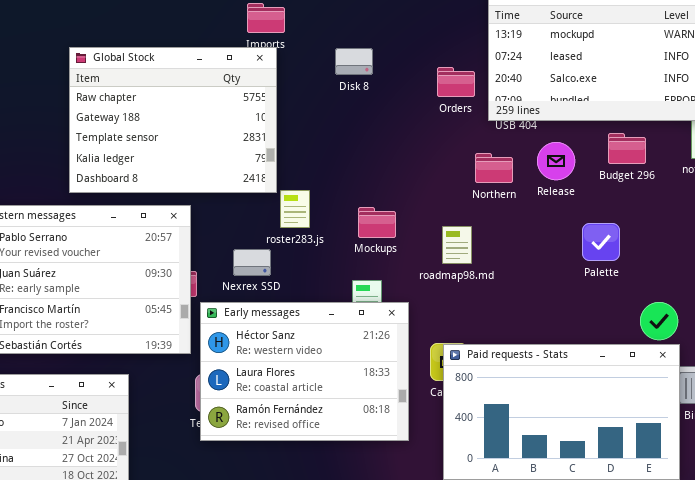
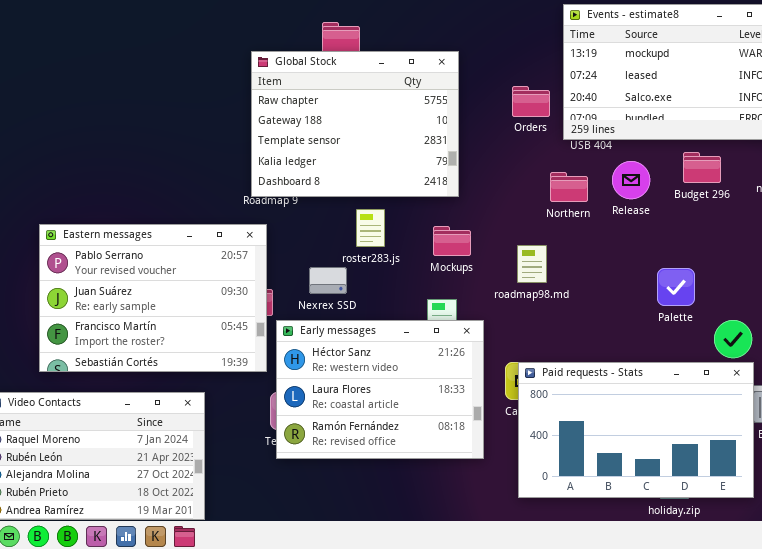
Global Stock: [69,47,277,193] -> [251,51,459,197], moved
Palette: [582,223,620,261] -> [657,268,695,306], moved

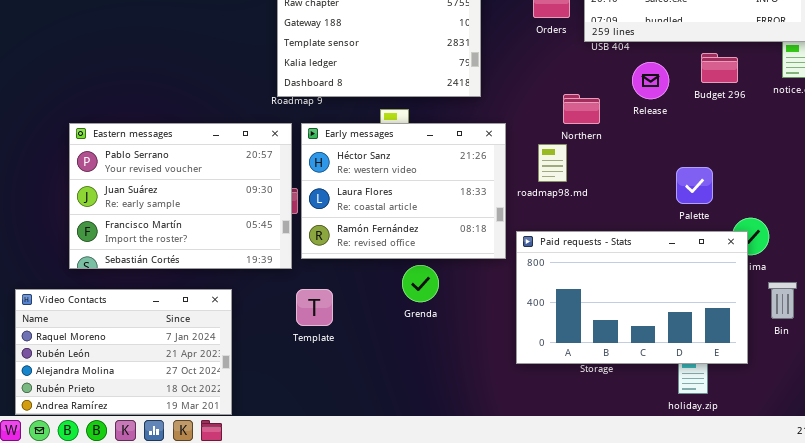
Northern: [550,172,588,202] -> [563,94,600,124], moved
Early messages: [276,320,484,459] -> [301,123,506,259], moved
Paid requests - Stats: [518,362,754,498] -> [516,231,748,364], moved

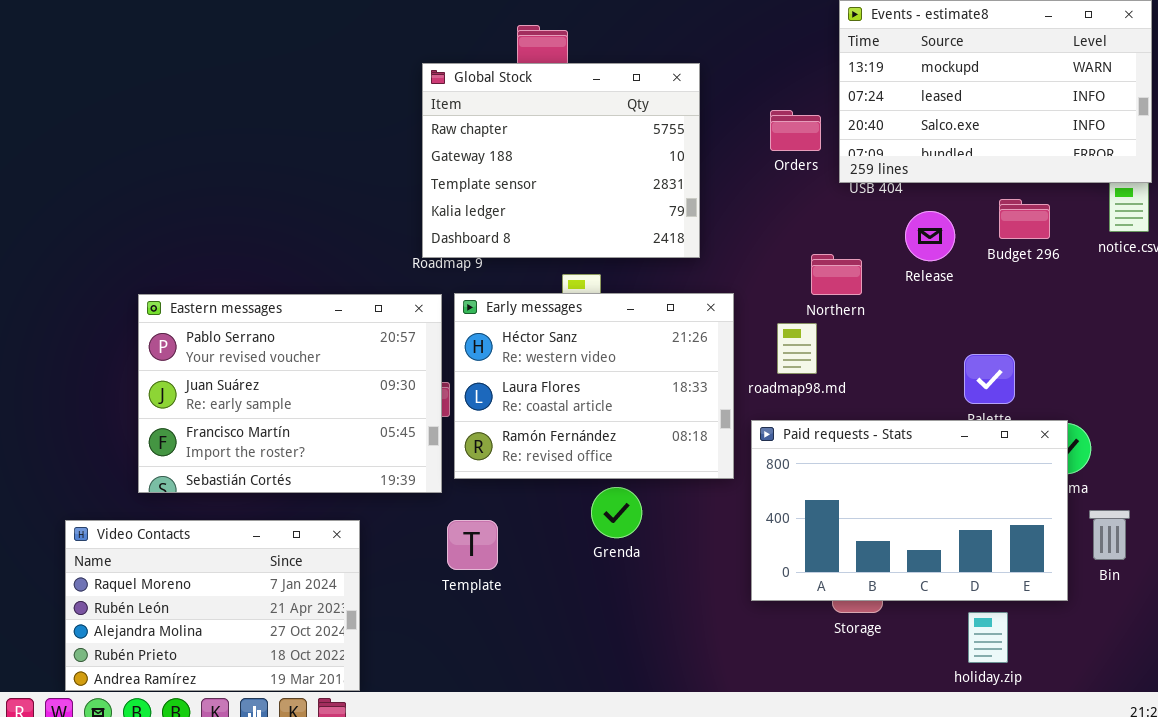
Paid requests - Stats: [516,231,748,364] -> [751,420,1068,601], moved

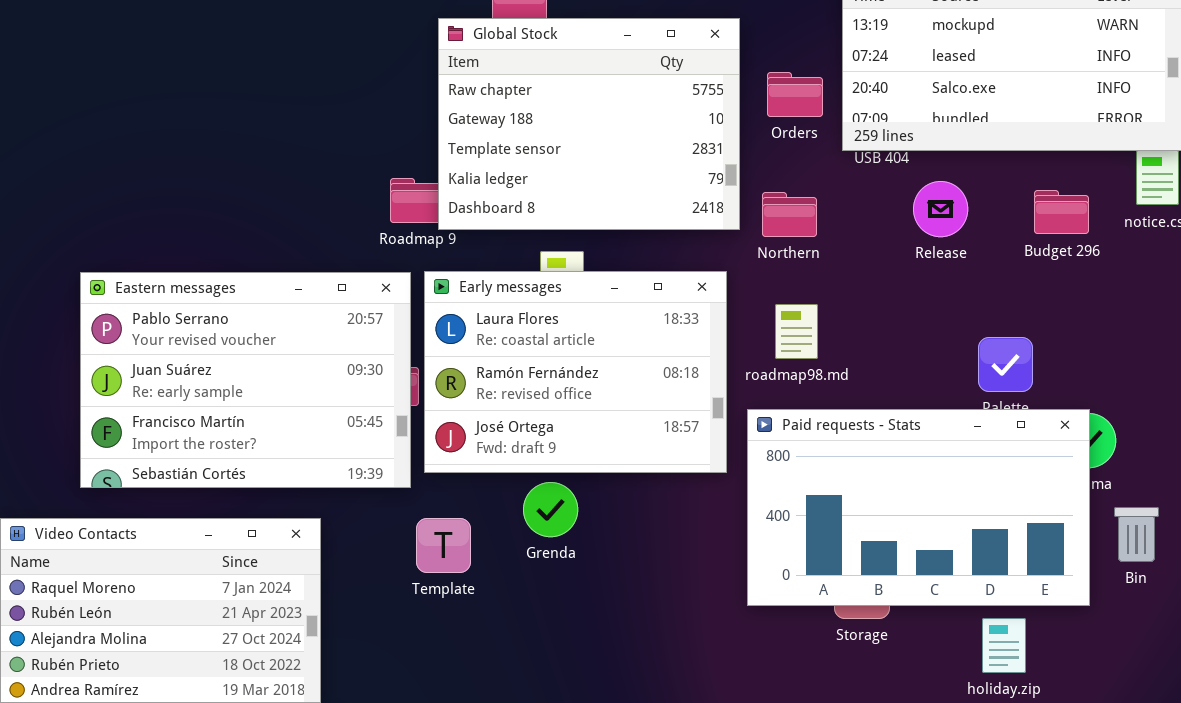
Global Stock: [422,63,700,258] -> [438,18,740,230], moved
Budget 296: [999,199,1050,239] -> [1034,190,1089,234], moved
Northern: [811,254,862,295] -> [762,192,817,237], moved
Early messages: [454,293,734,479] -> [424,271,727,473], scrolled down 1 row
Grenda: [591,487,642,538] -> [523,482,578,537], moved

